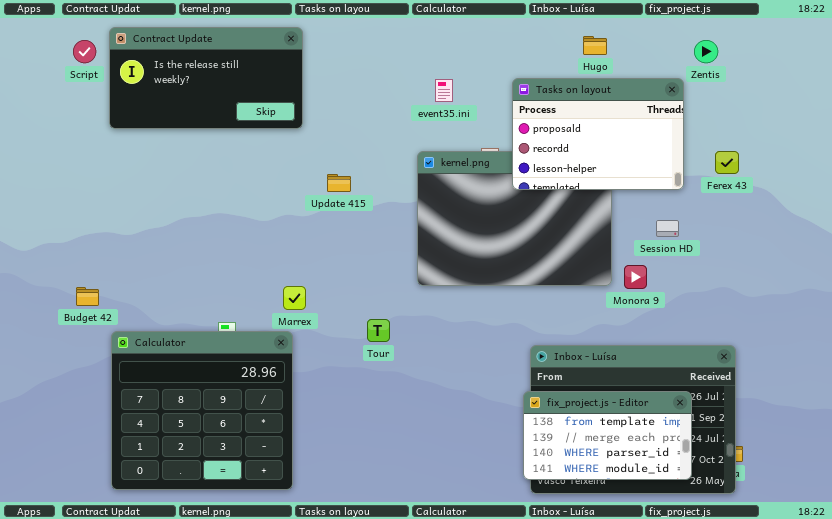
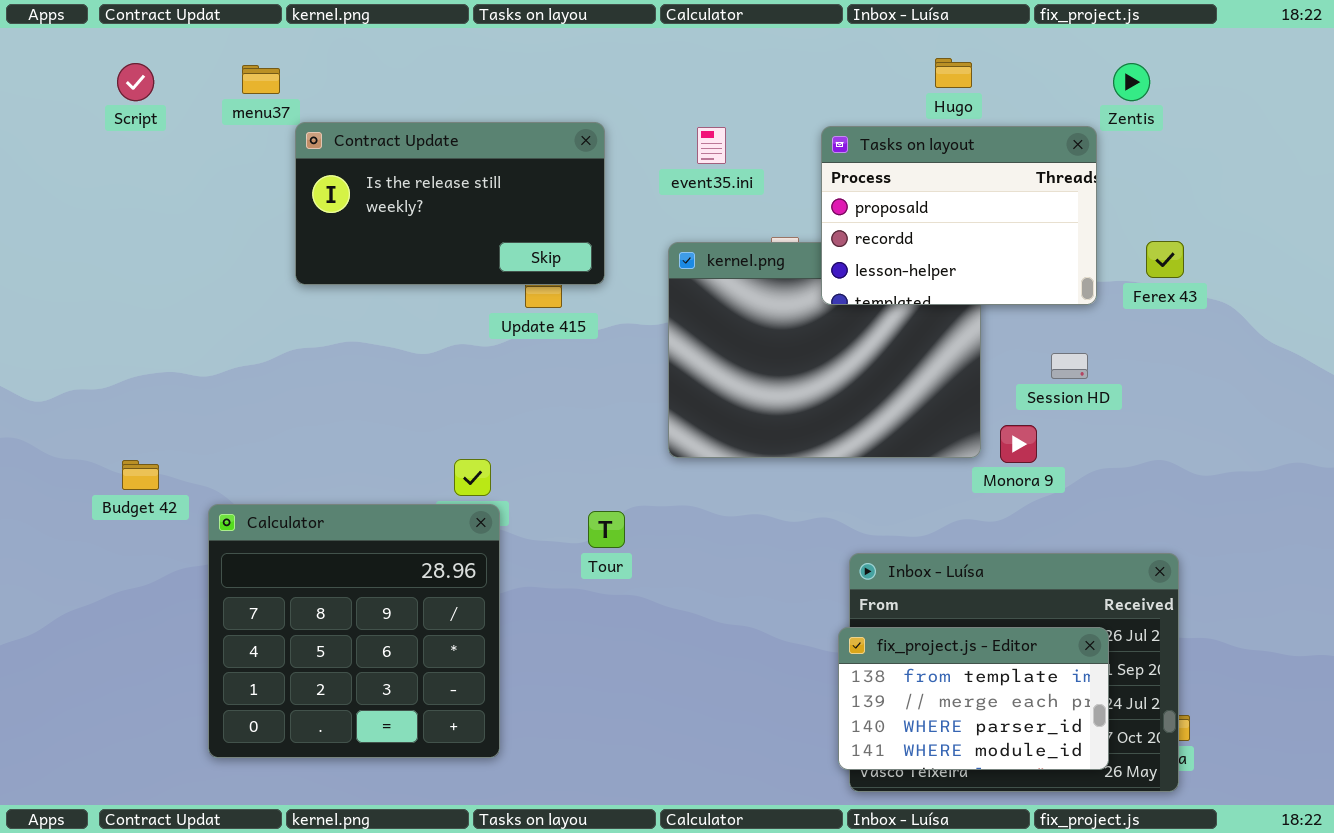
Contract Update: [109,27,303,129] -> [295,122,605,285], moved
Calculator: [111,331,293,490] -> [208,504,500,758], moved

